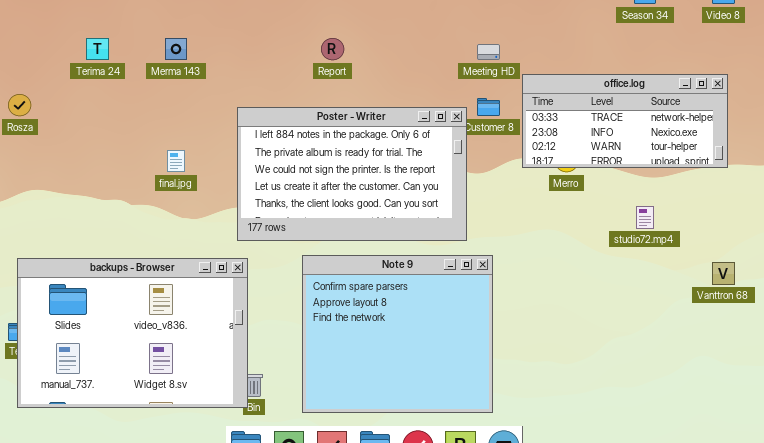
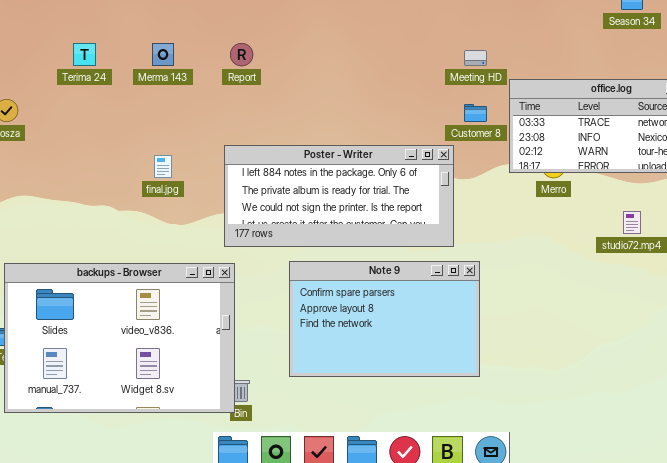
Report: [321,38,344,60] -> [230,43,253,66], moved
Poster - Writer: [237,107,467,241] -> [224,145,454,247], resized
Note 9: [302,255,493,413] -> [289,261,480,377], resized

